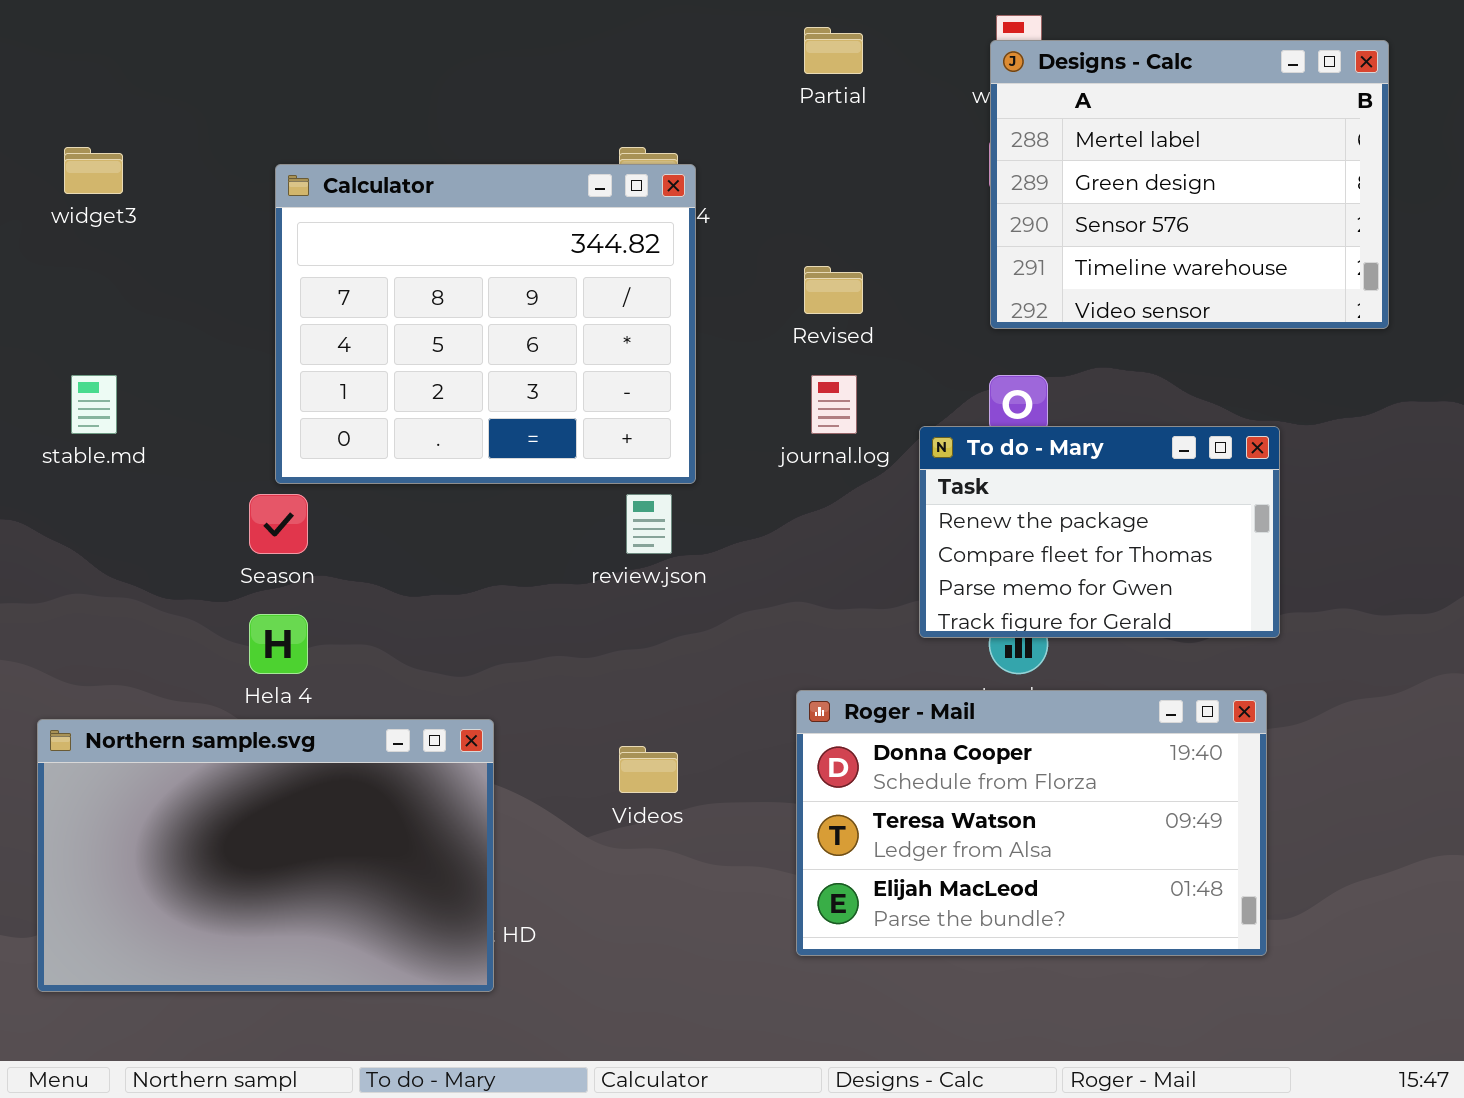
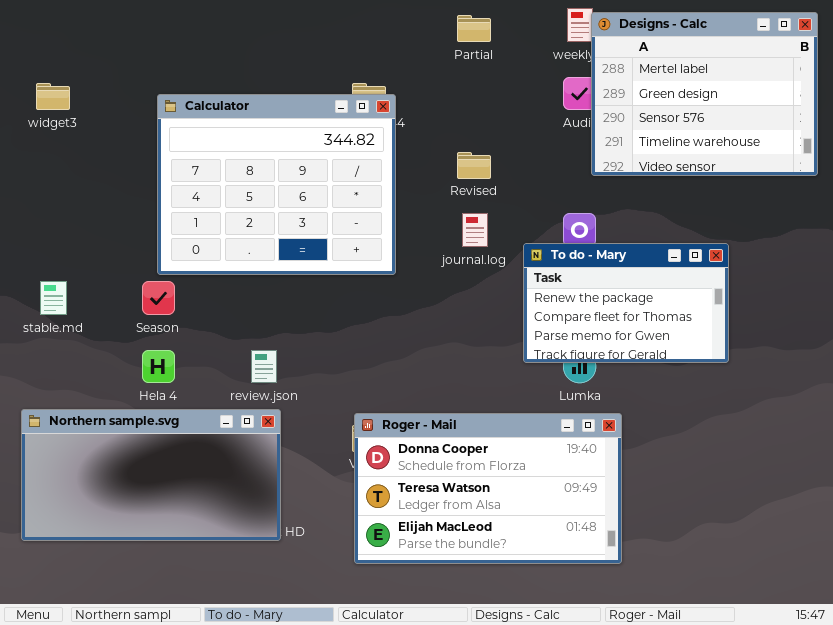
Designs - Calc: [990,40,1389,329] -> [591,12,818,176], moved
stable.md: [71,375,117,434] -> [40,281,67,315], moved
review.json: [626,494,672,554] -> [251,350,277,383], moved
Roger - Mail: [796,690,1267,956] -> [354,413,622,564], moved
Northern sample.svg: [37,719,494,992] -> [21,409,281,541], resized

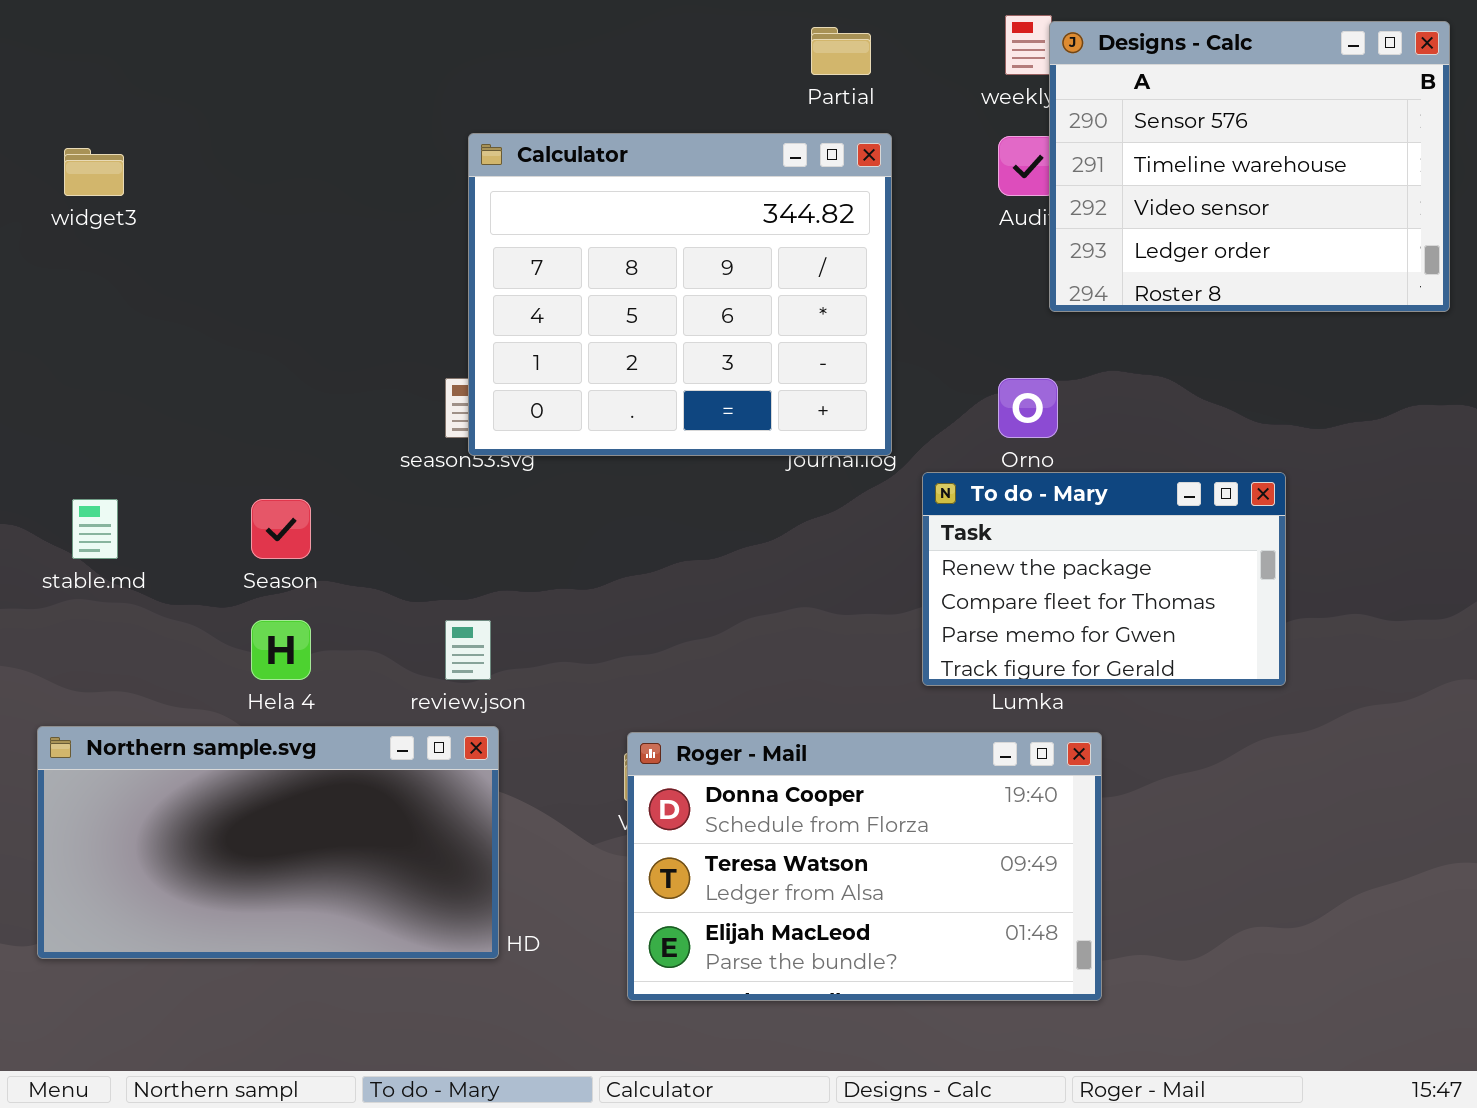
Designs - Calc: [591,12,818,176] -> [1049,21,1450,312], scrolled down 2 rows
Calculator: [157,94,396,275] -> [468,133,892,456], moved
To do - Mary: [523,243,729,363] -> [922,472,1286,686], moved

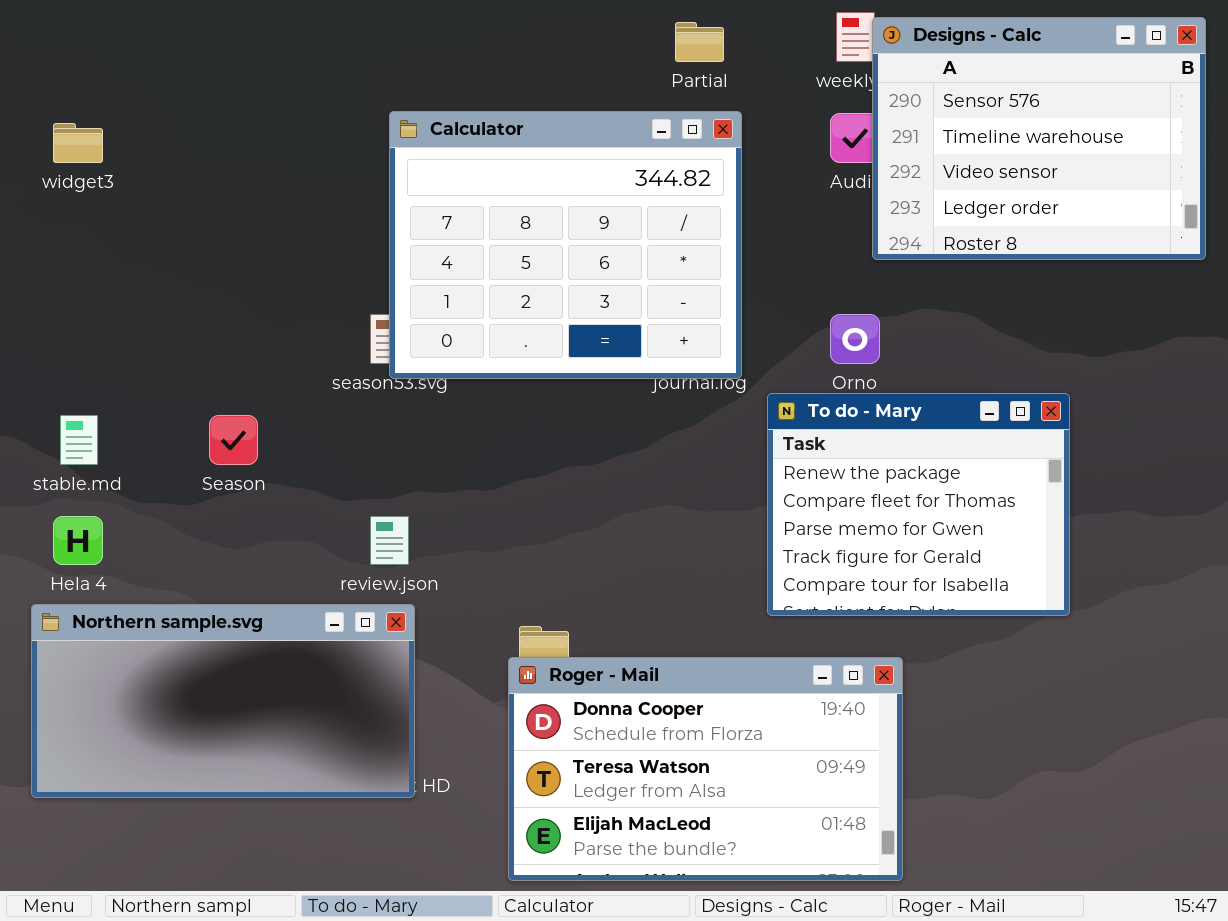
To do - Mary: [922,472,1286,686] -> [767,393,1070,616], resized
Hela 4: [251,620,311,680] -> [53,516,103,565], moved
Roger - Mail: [627,732,1102,1001] -> [508,657,903,881], moved

